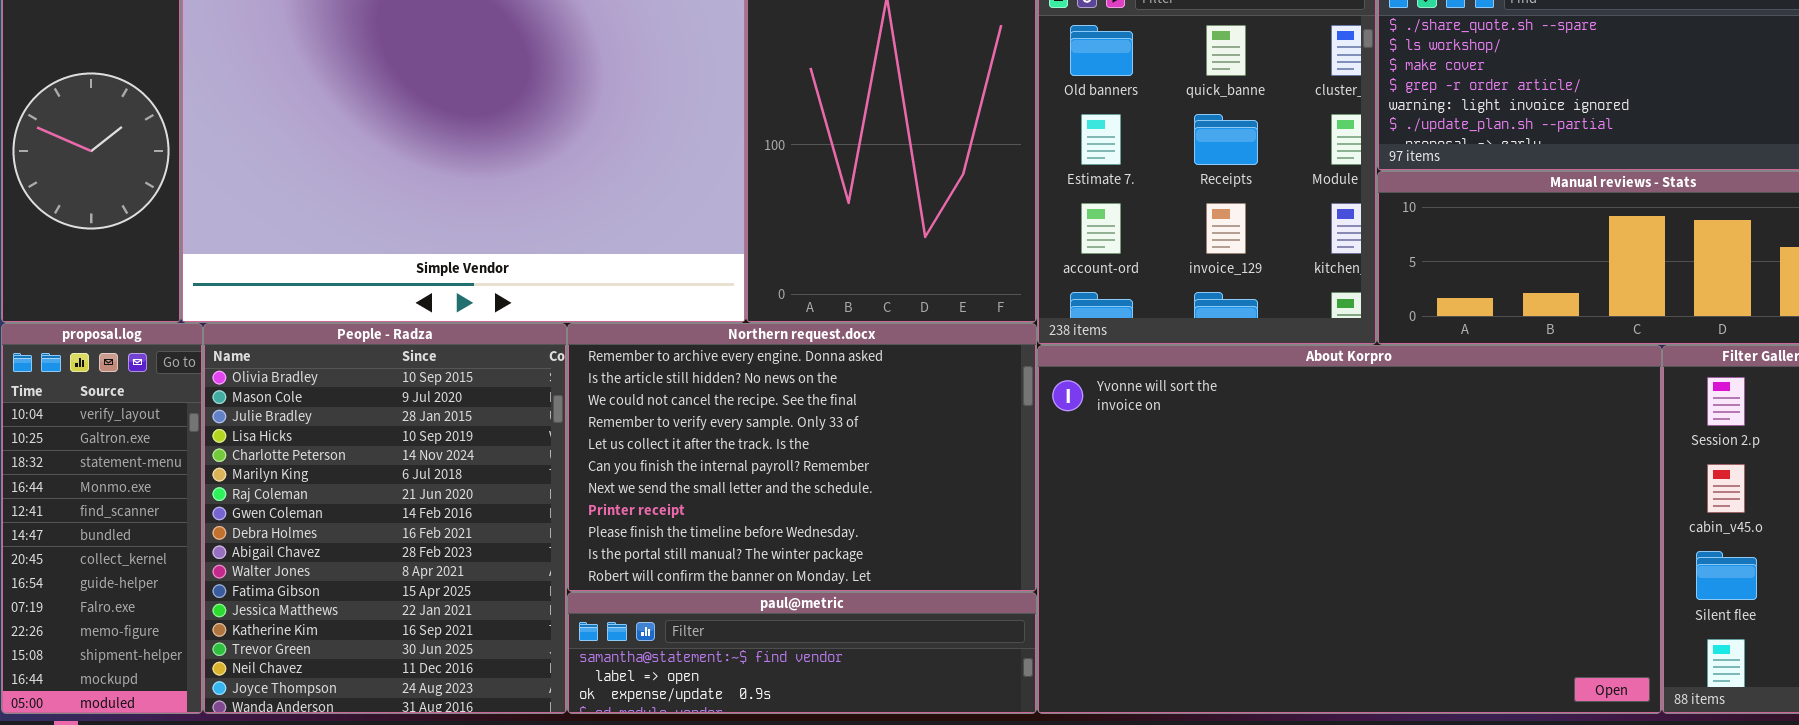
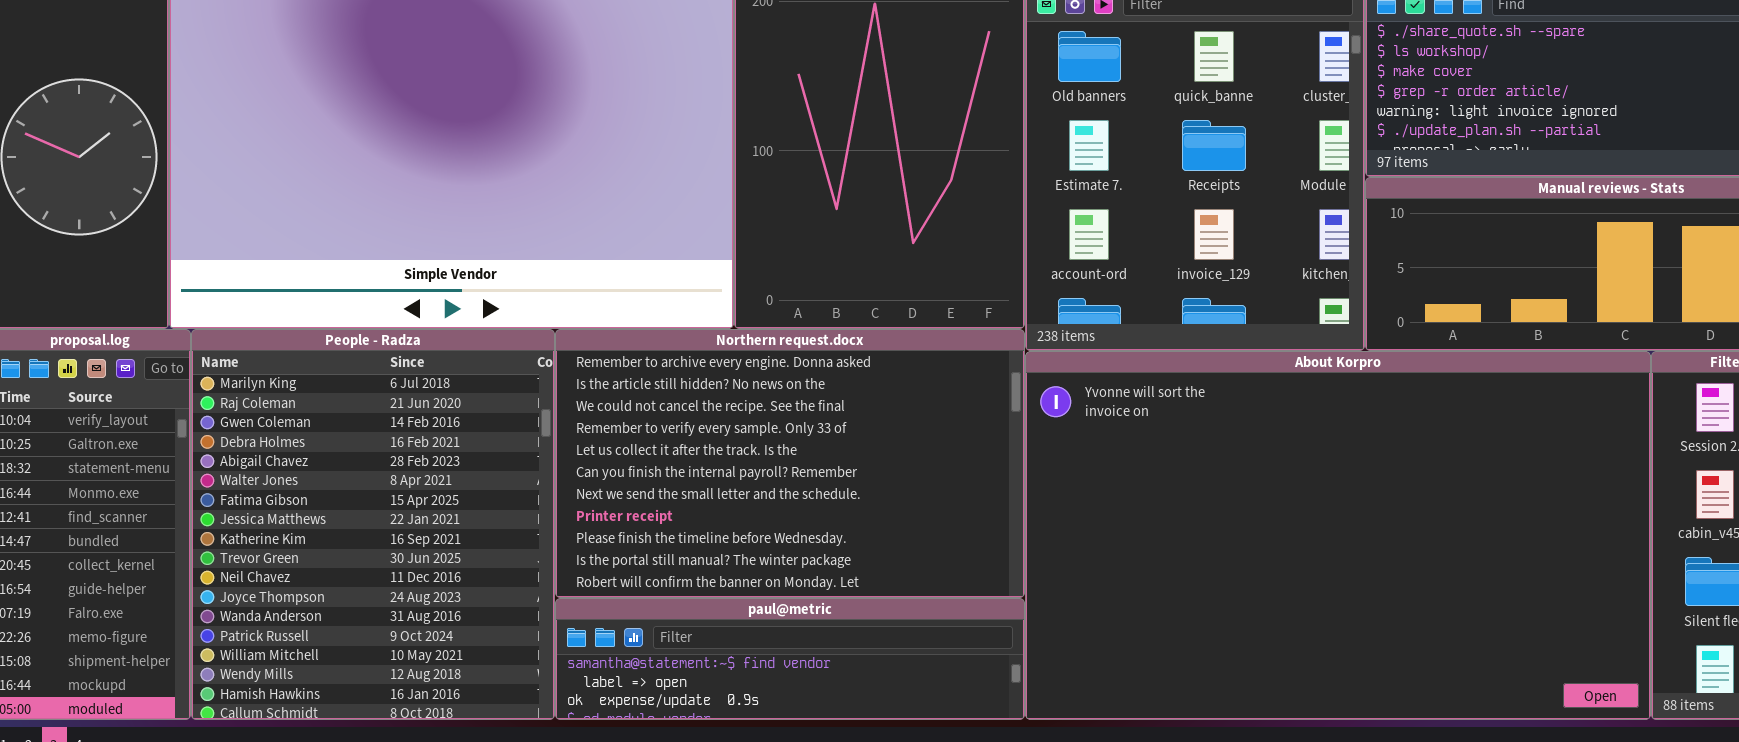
People - Radza: [203,323,567,714] -> [191,329,555,720], scrolled down 5 rows

